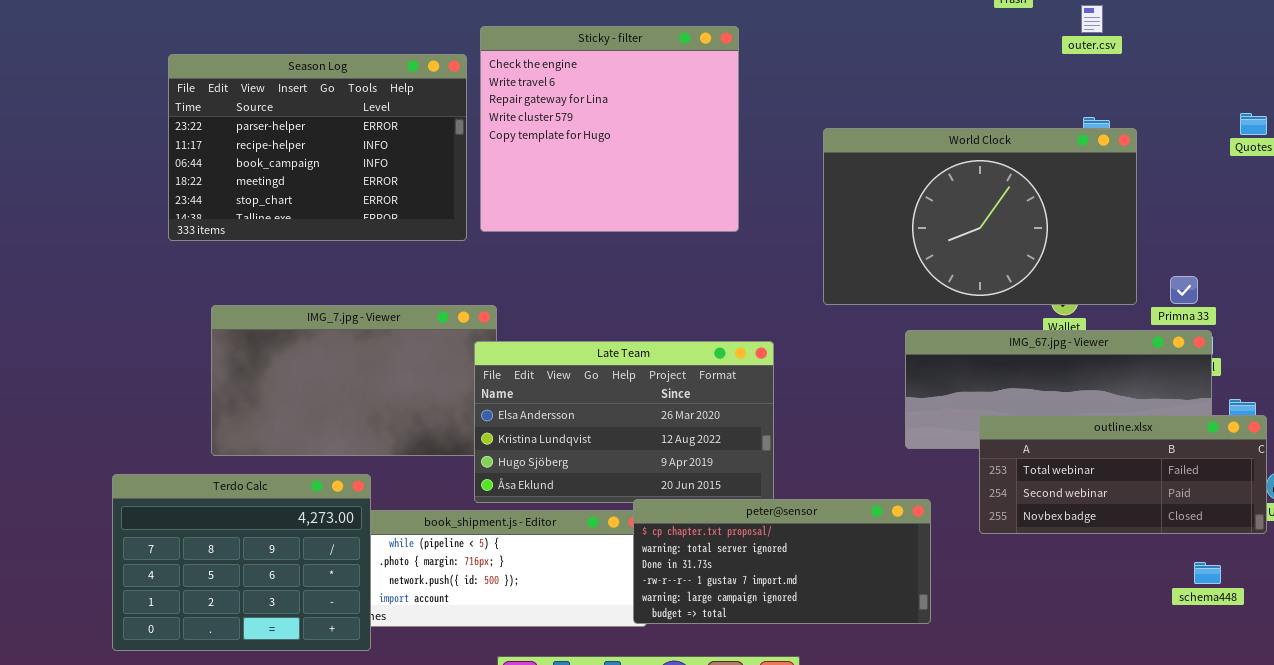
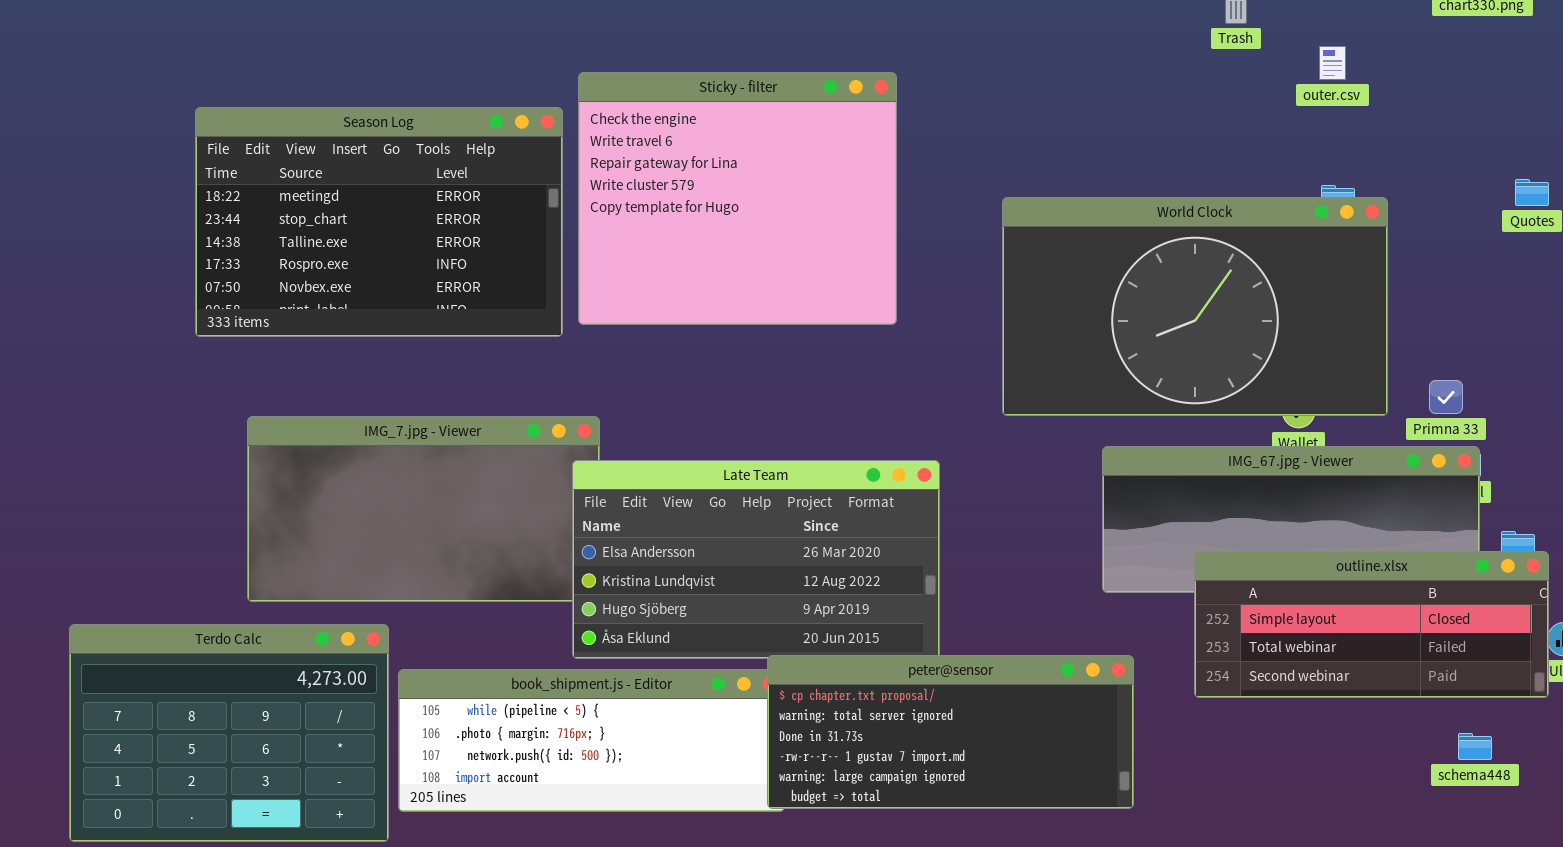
Season Log: [168,54,467,241] -> [195,107,563,337], scrolled down 3 rows
outline.xlsx: [979,415,1267,534] -> [1194,551,1549,698], scrolled up 1 row
Terdo Calc: [112,474,371,651] -> [69,624,389,842], moved

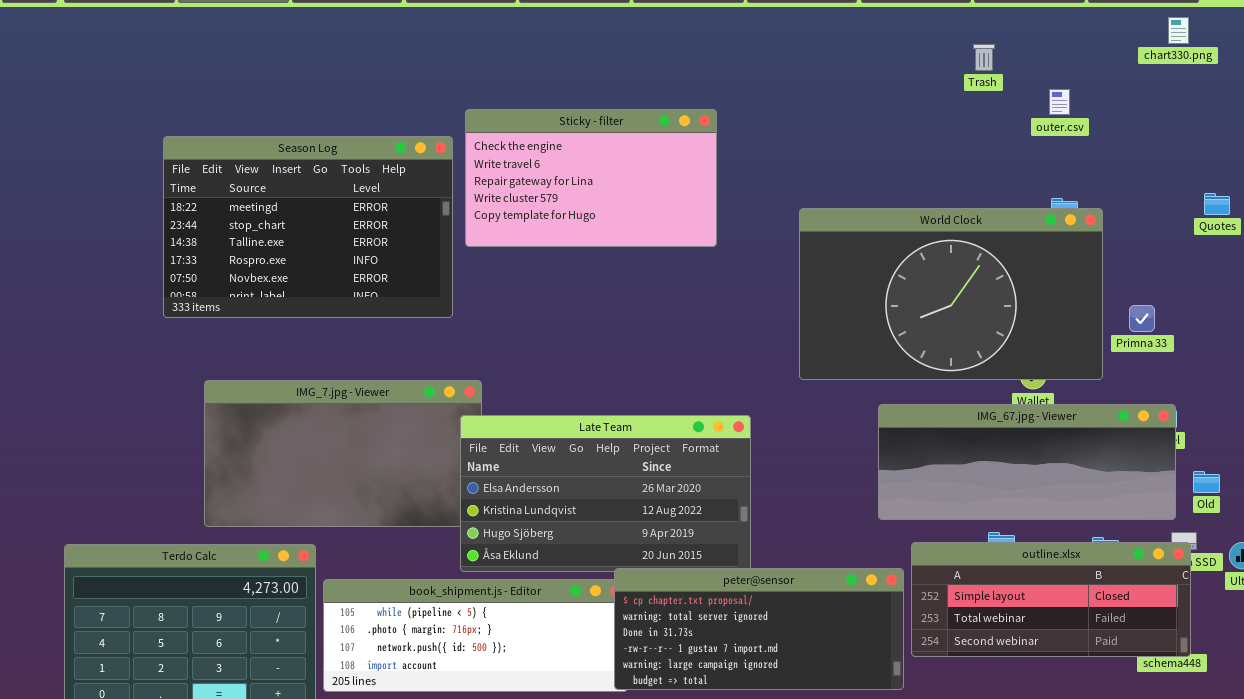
Sticky - filter: [578,72,897,325] -> [465,109,717,247], resized
Primna 33: [1429,380,1463,414] -> [1129,305,1155,332], moved
outline.xlsx: [1194,551,1549,698] -> [911,542,1191,657], moved

